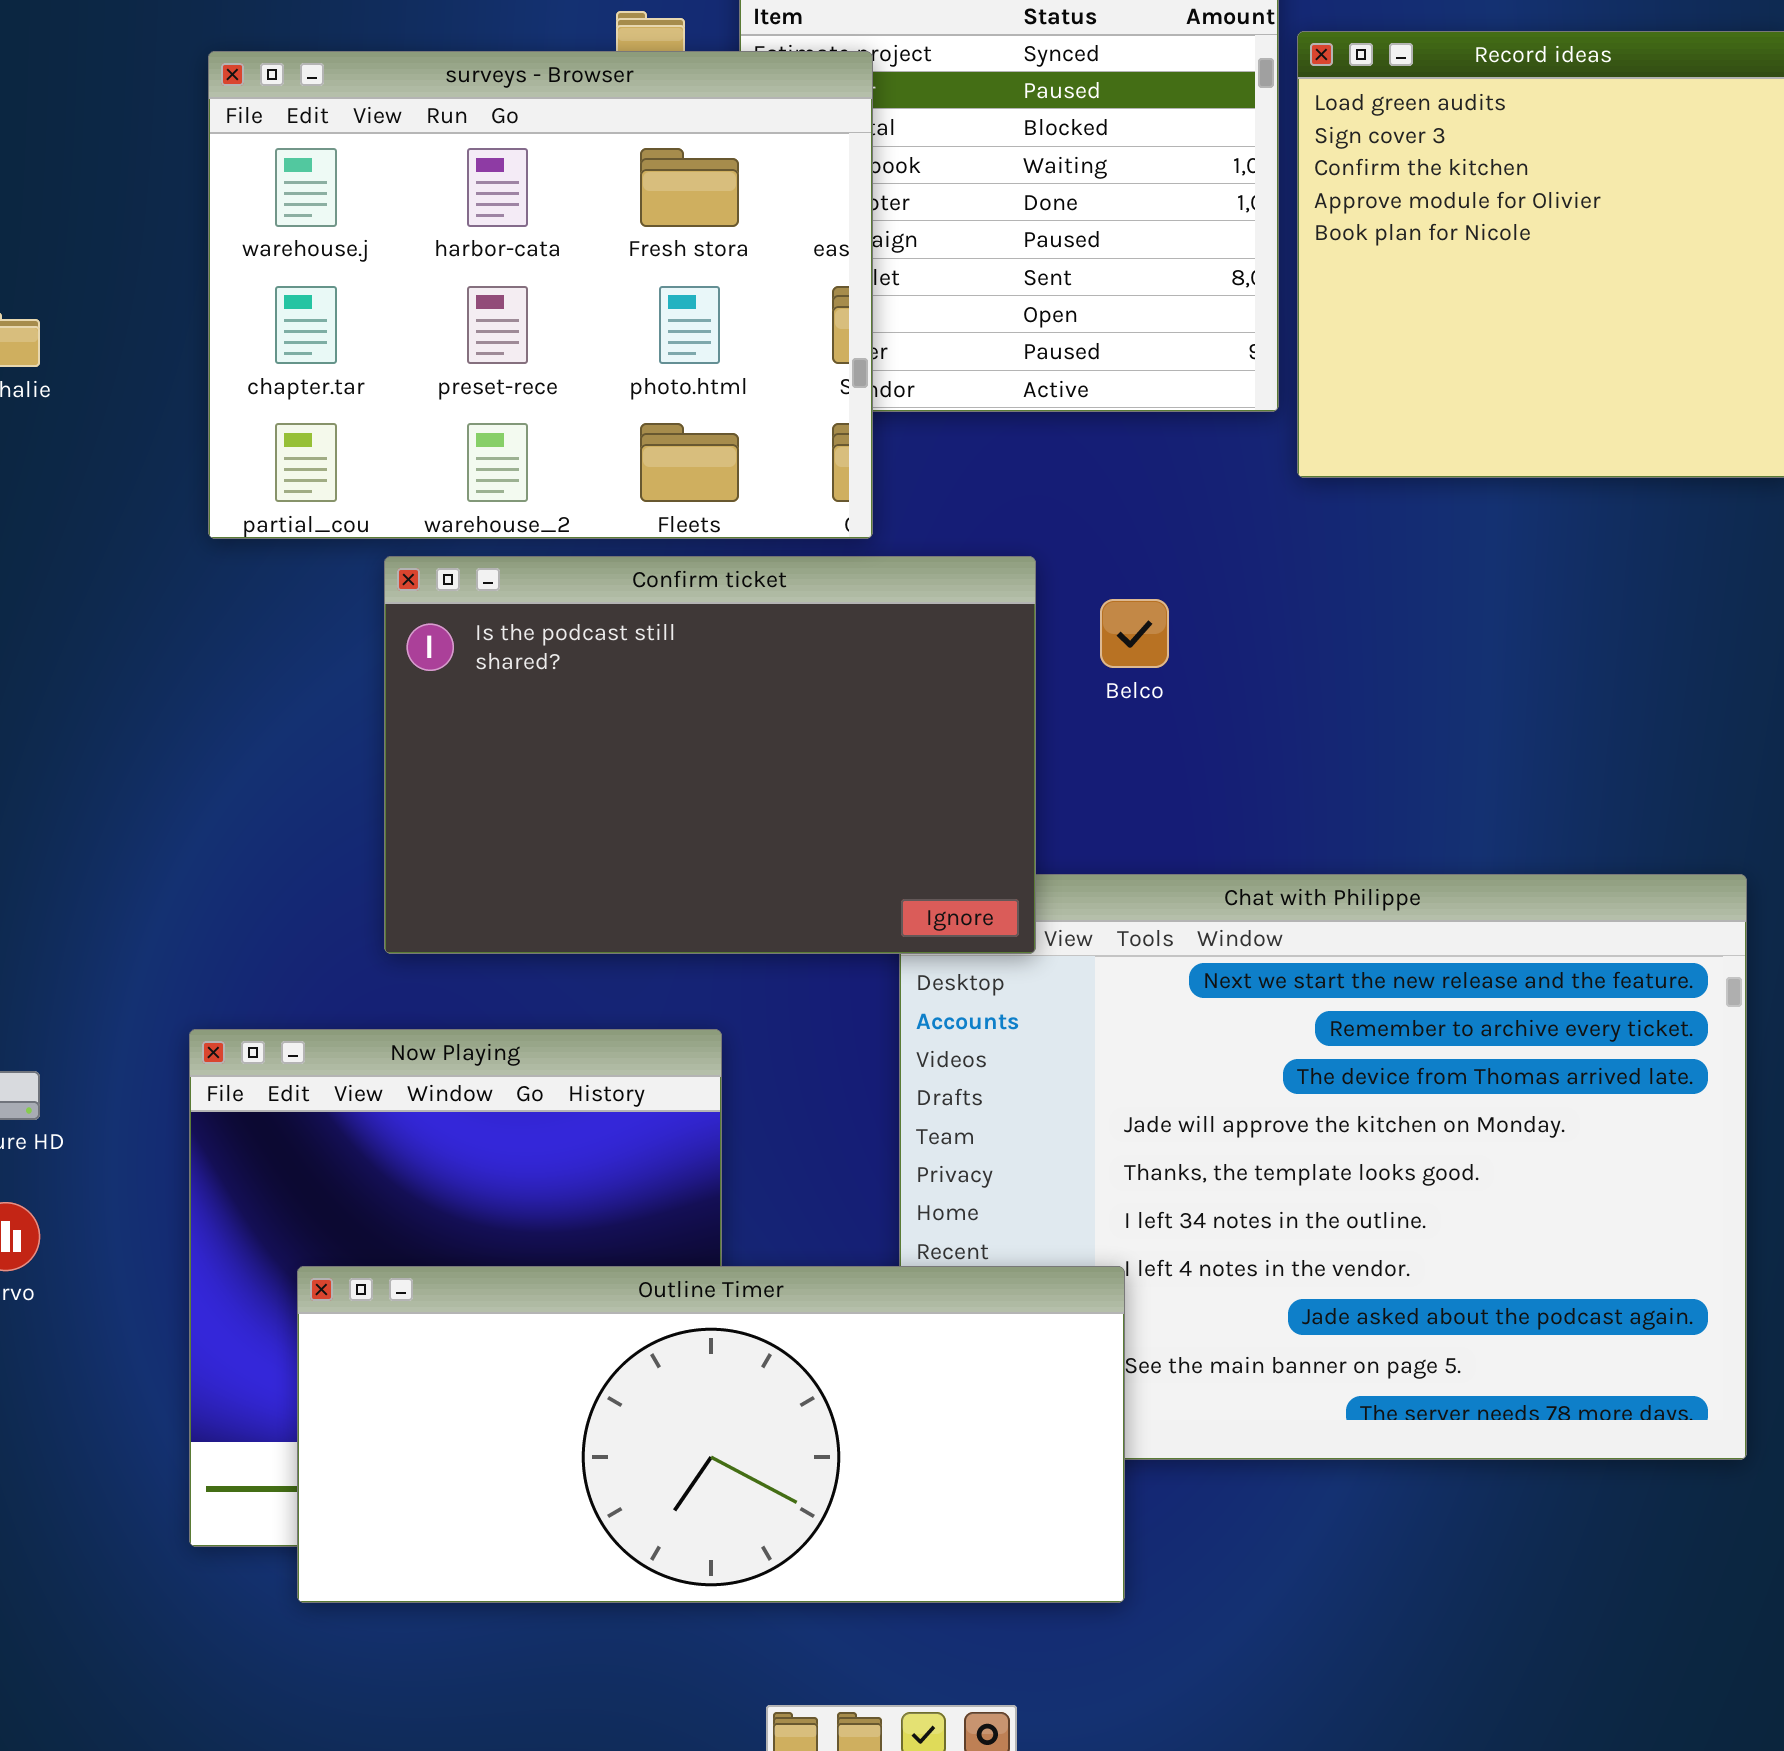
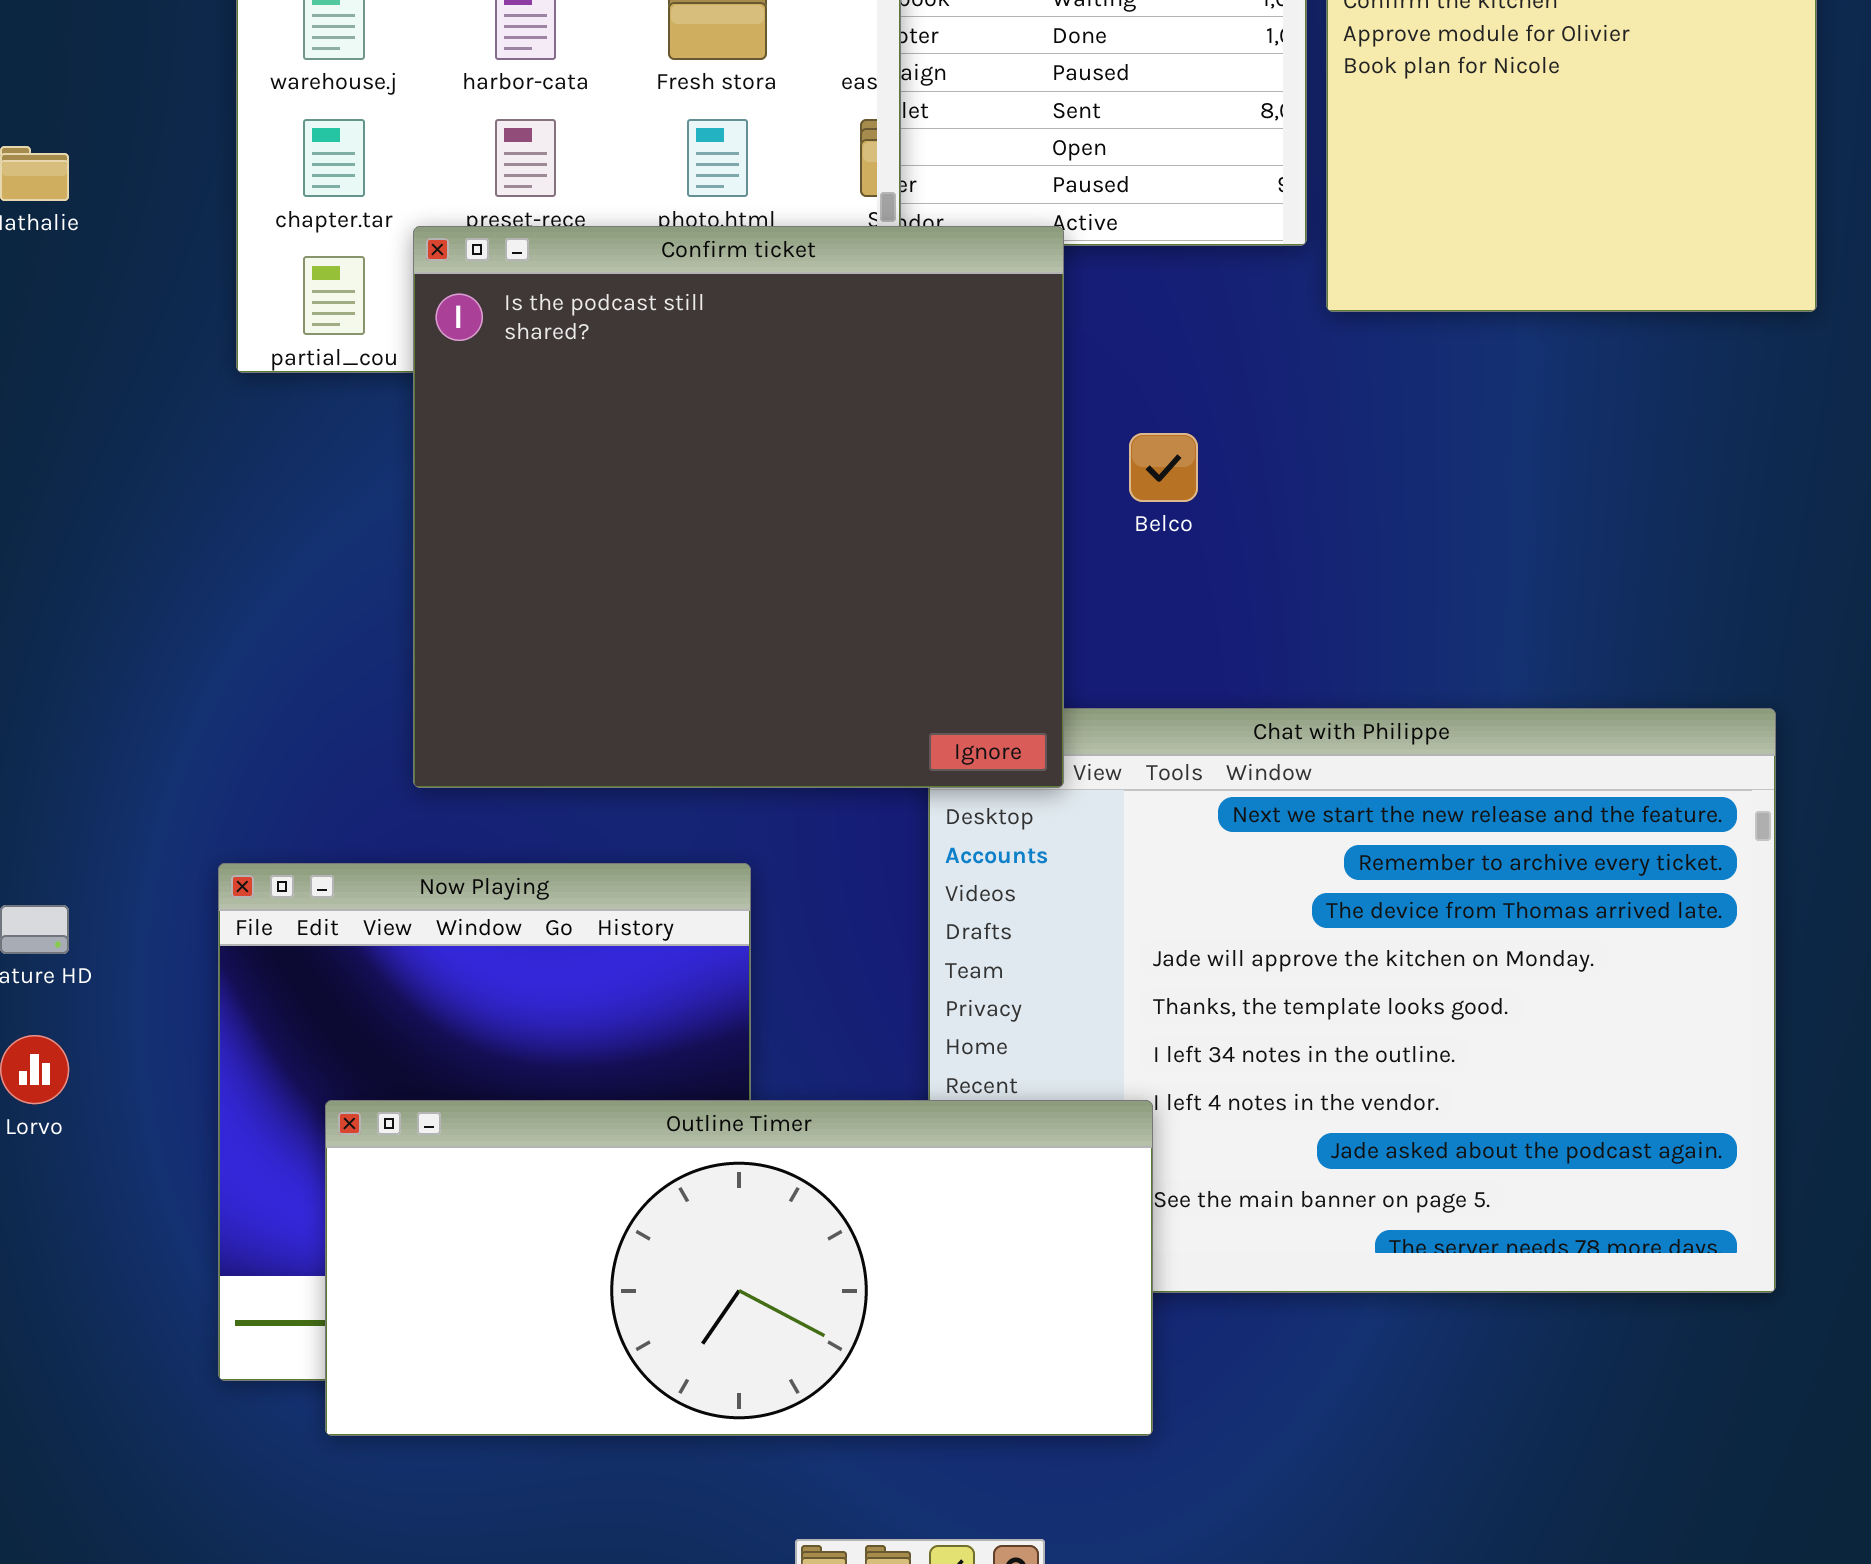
Confirm ticket: [384,556,1036,954] -> [413,226,1064,788], resized

